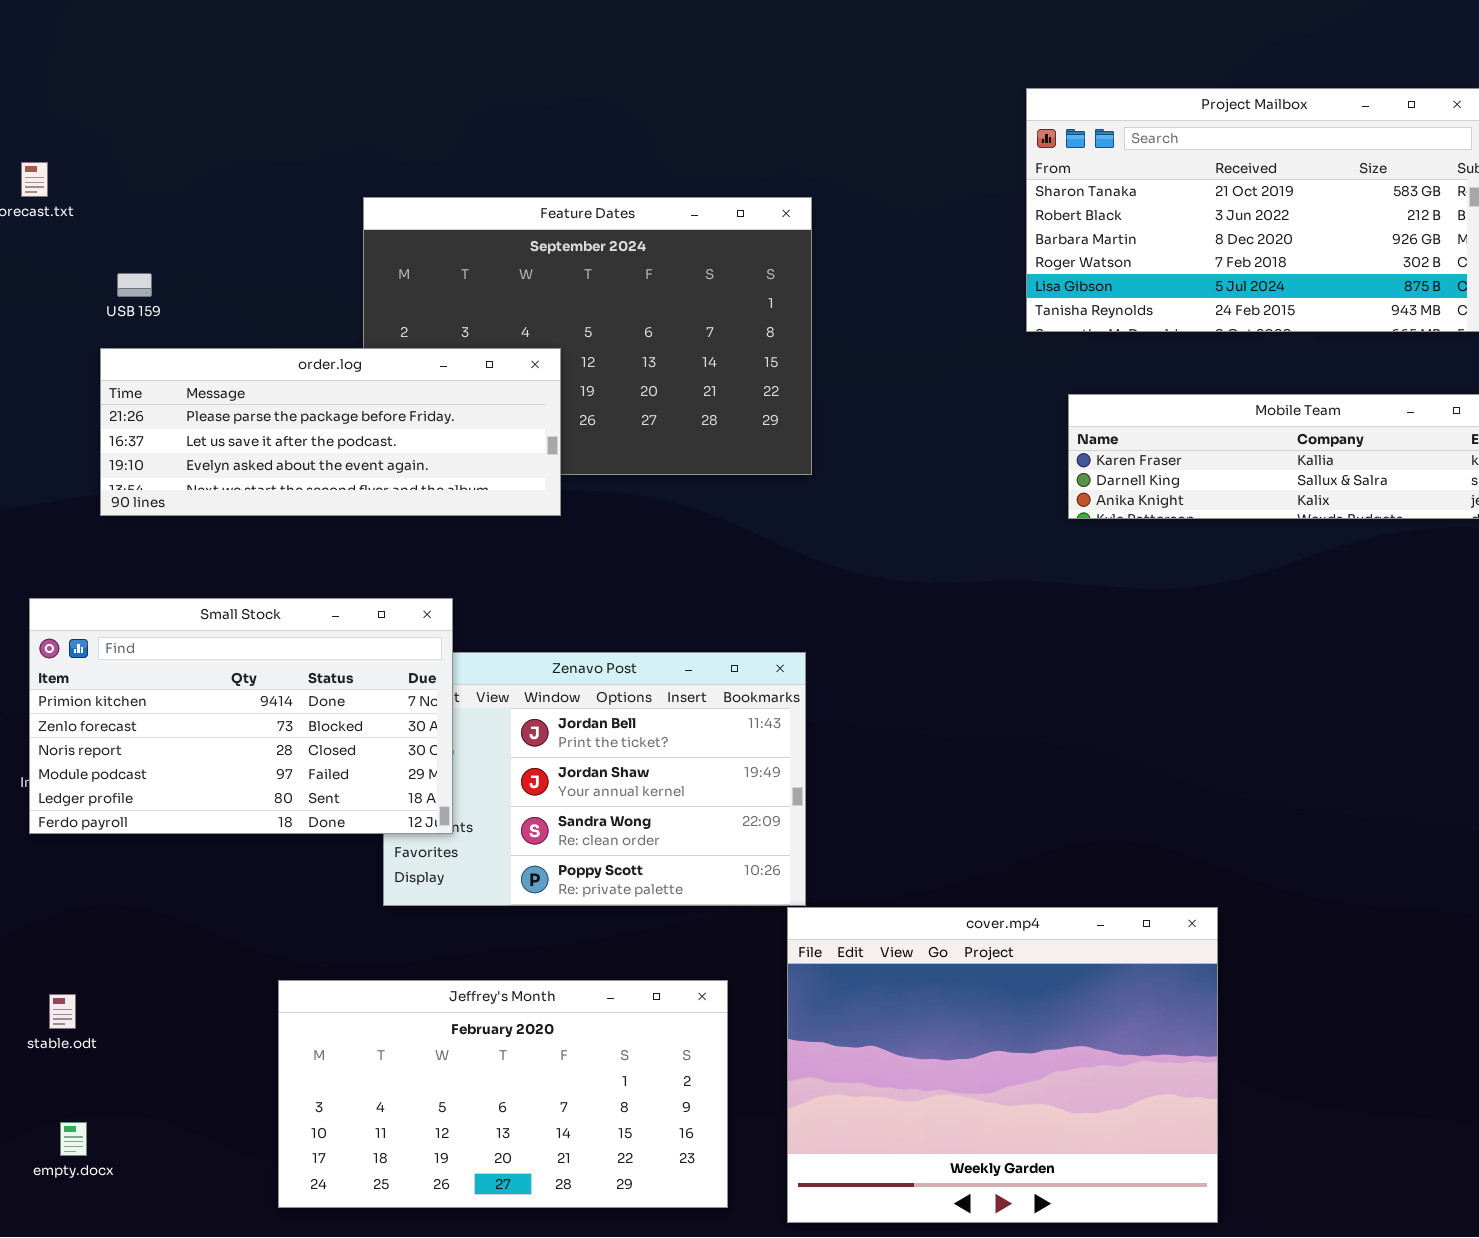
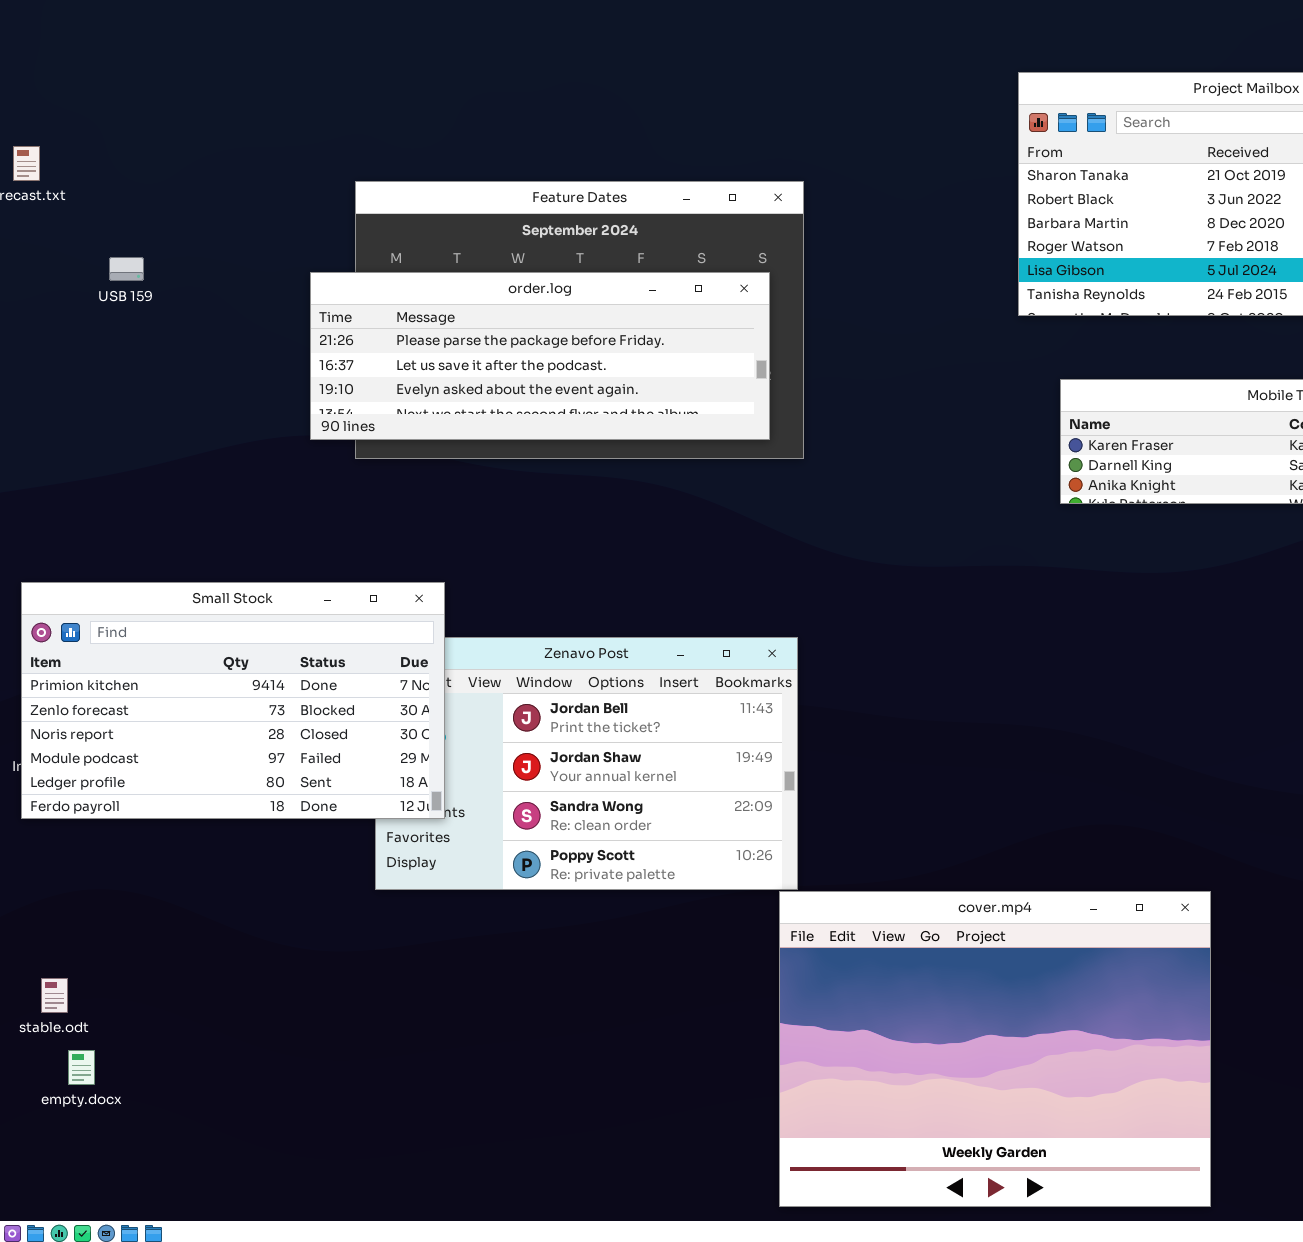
order.log: [100,348,561,516] -> [310,272,770,440], moved
Jeffrey's Month: [278,980,728,1208] -> none, closed
empty.docx: [60,1122,87,1156] -> [68,1050,95,1085], moved

